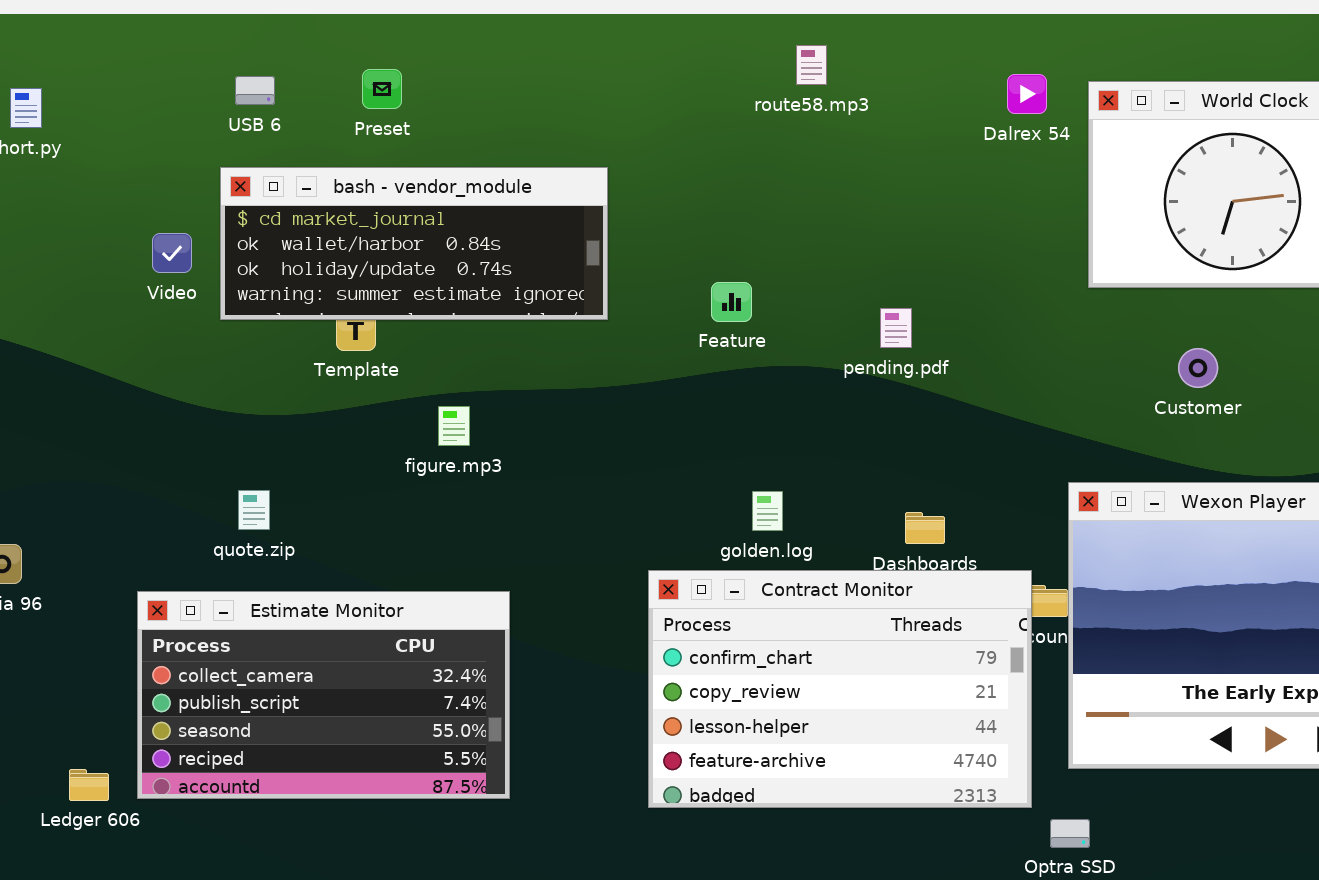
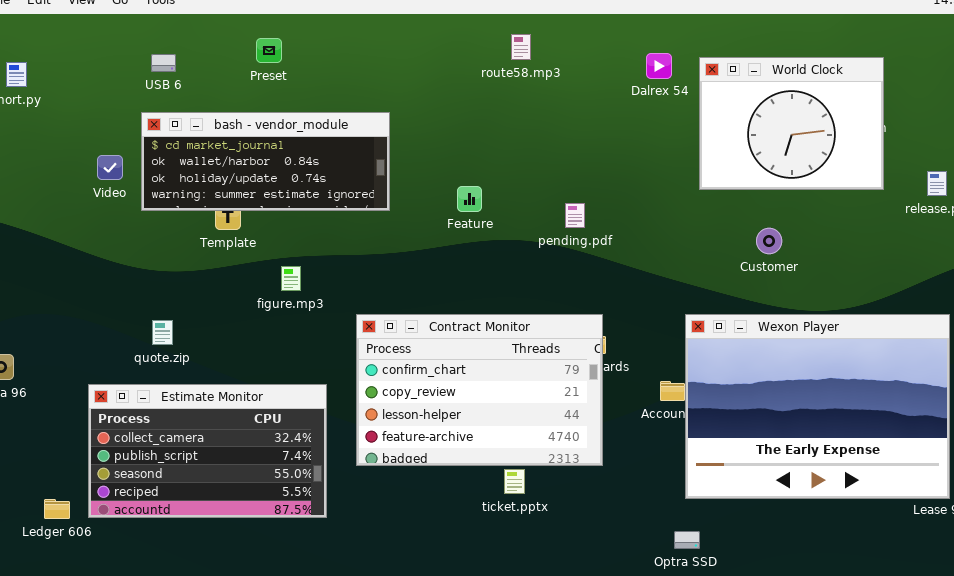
Preset: [362,69,402,109] -> [256,38,282,63], moved
Contract Monitor: [648,570,1032,808] -> [356,314,603,466], moved

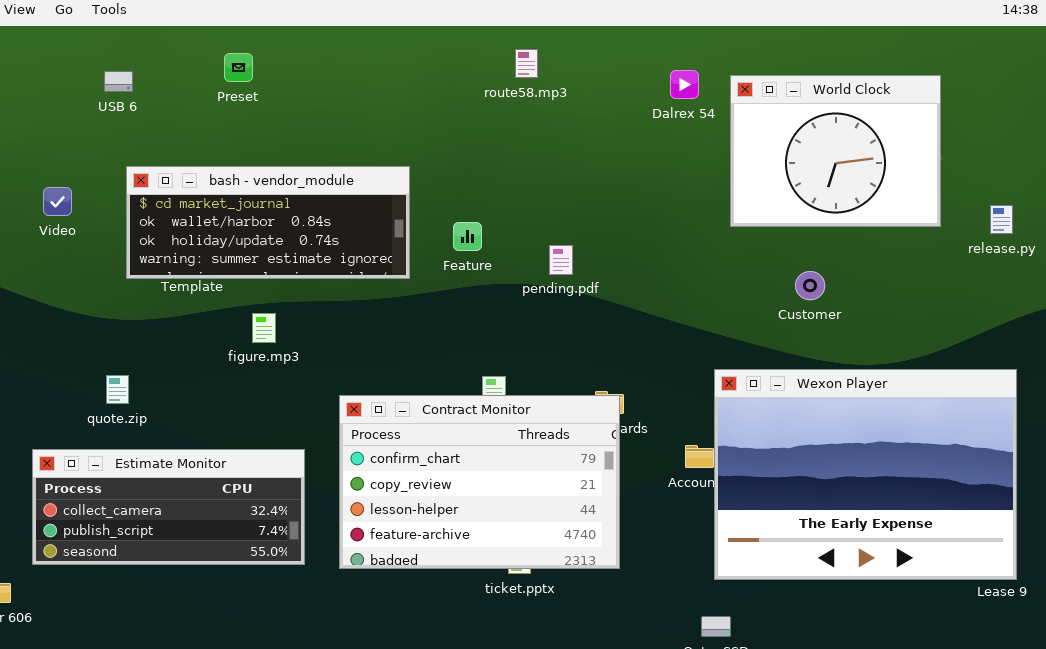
bash - vendor_module: [141,112,390,211] -> [126,166,410,279], moved
pending.pdf: [565,203,585,228] -> [549,245,573,275], moved
Contract Monitor: [356,314,603,466] -> [339,395,620,569], moved
Estimate Monitor: [88,384,327,518] -> [32,449,305,565], resized

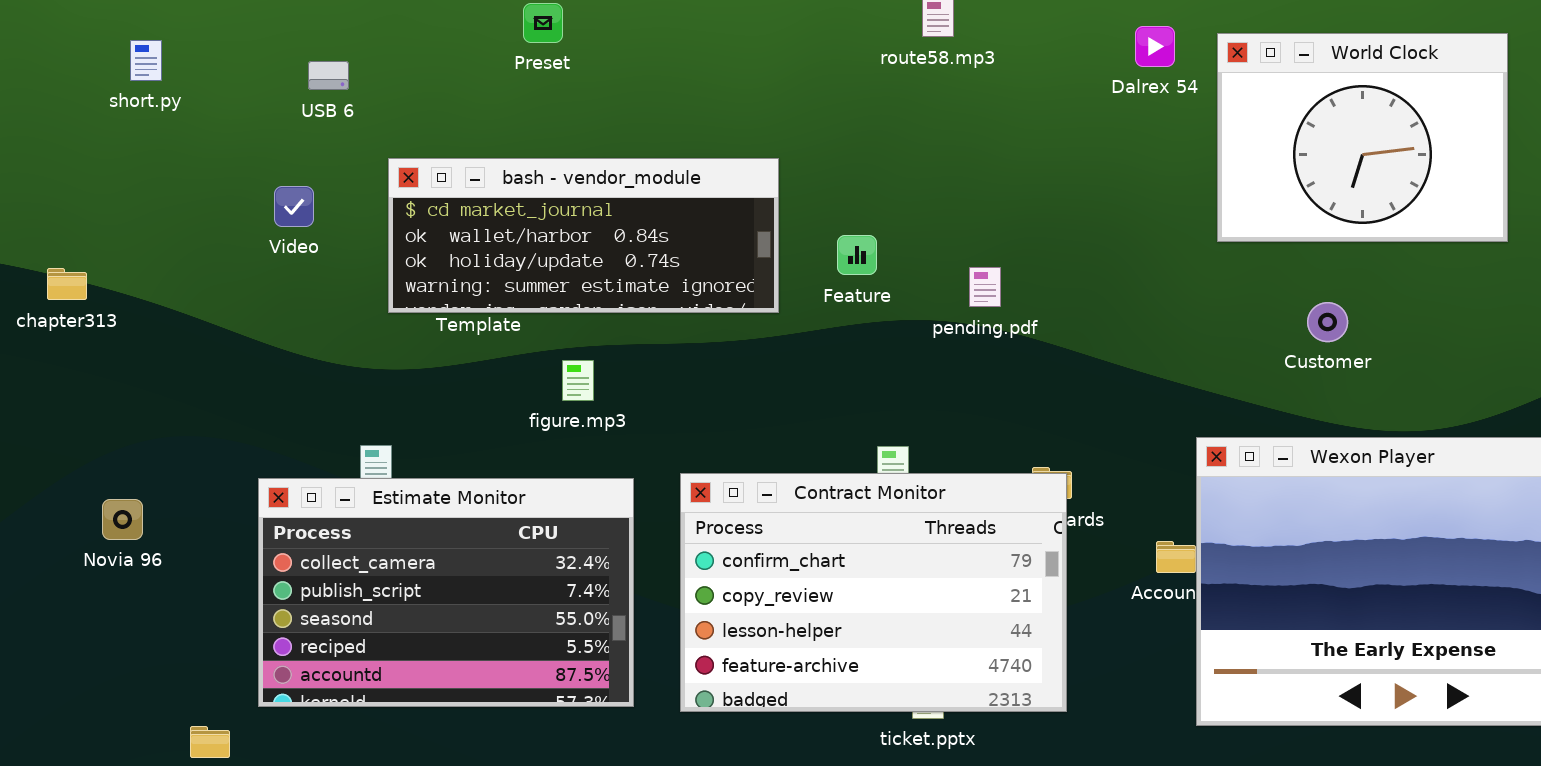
USB 6: [104,71,133,92] -> [308,61,349,90], moved
Estimate Monitor: [32,449,305,565] -> [258,478,634,707], resized

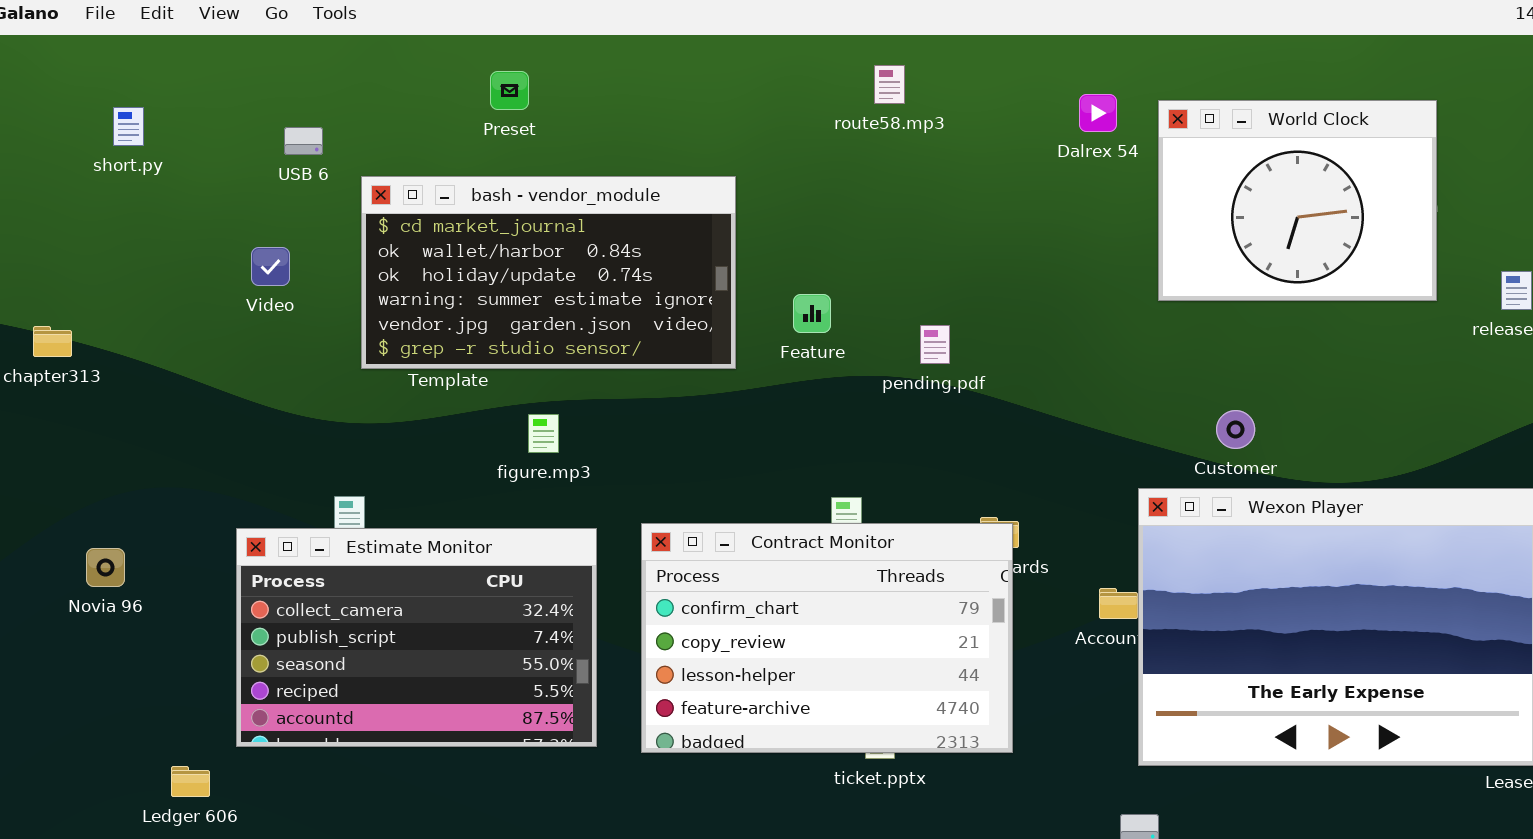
bash - vendor_module: [388,158,779,313] -> [361,176,736,369], resized
Customer: [1307,302,1348,342] -> [1216,410,1255,449], moved

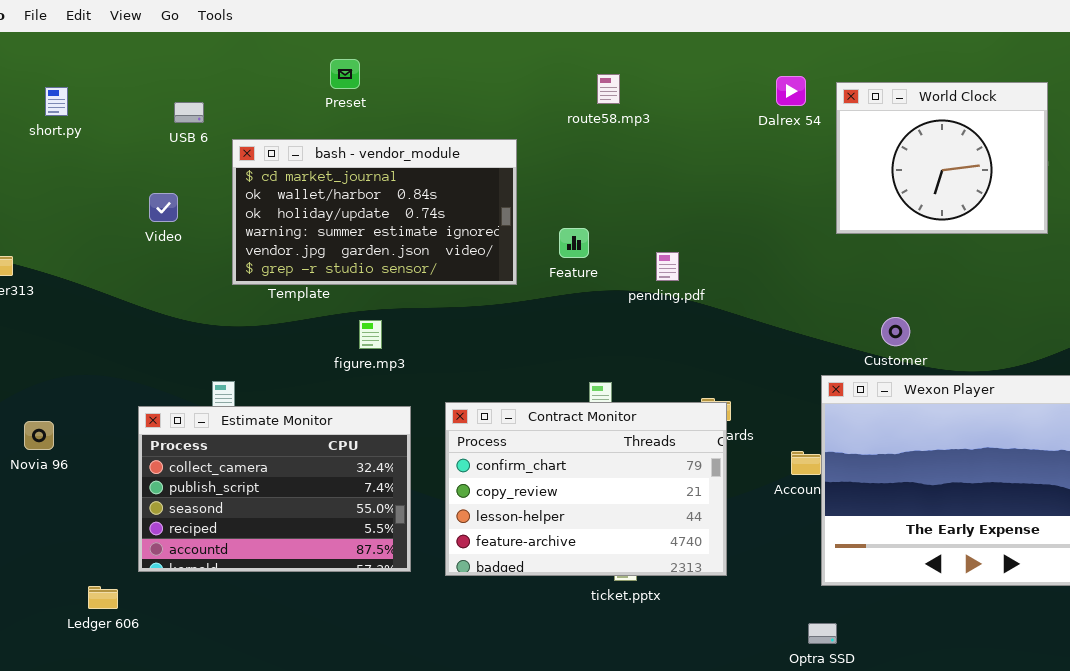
route58.mp3: [874,65,905,104] -> [597,74,620,104], moved

